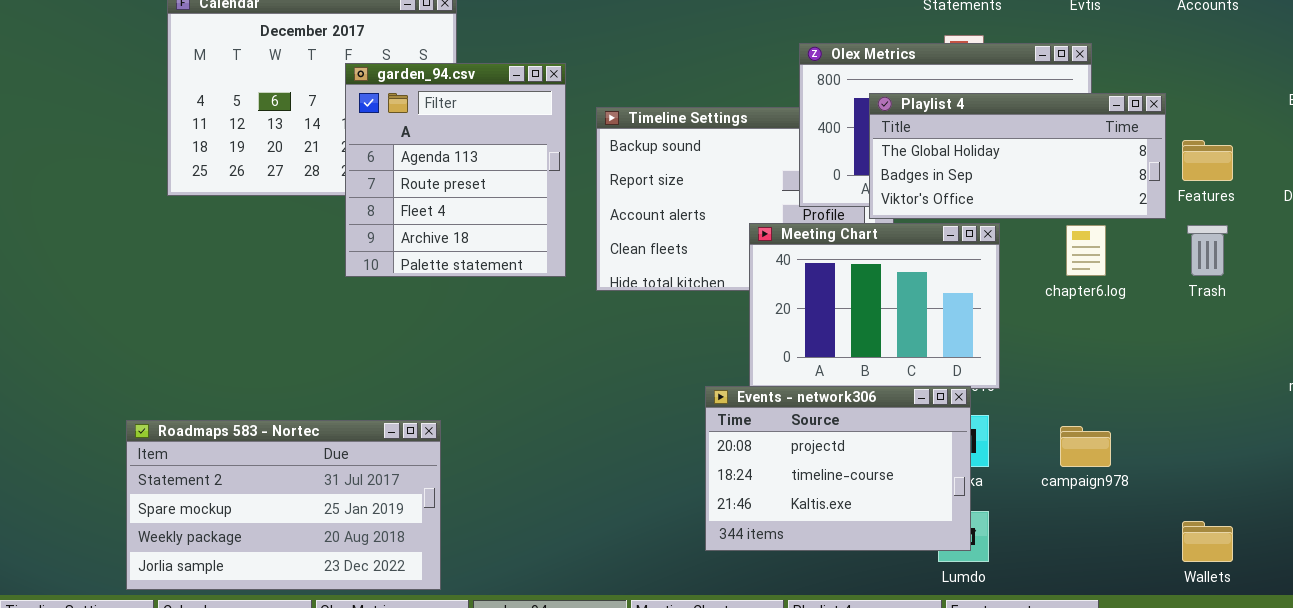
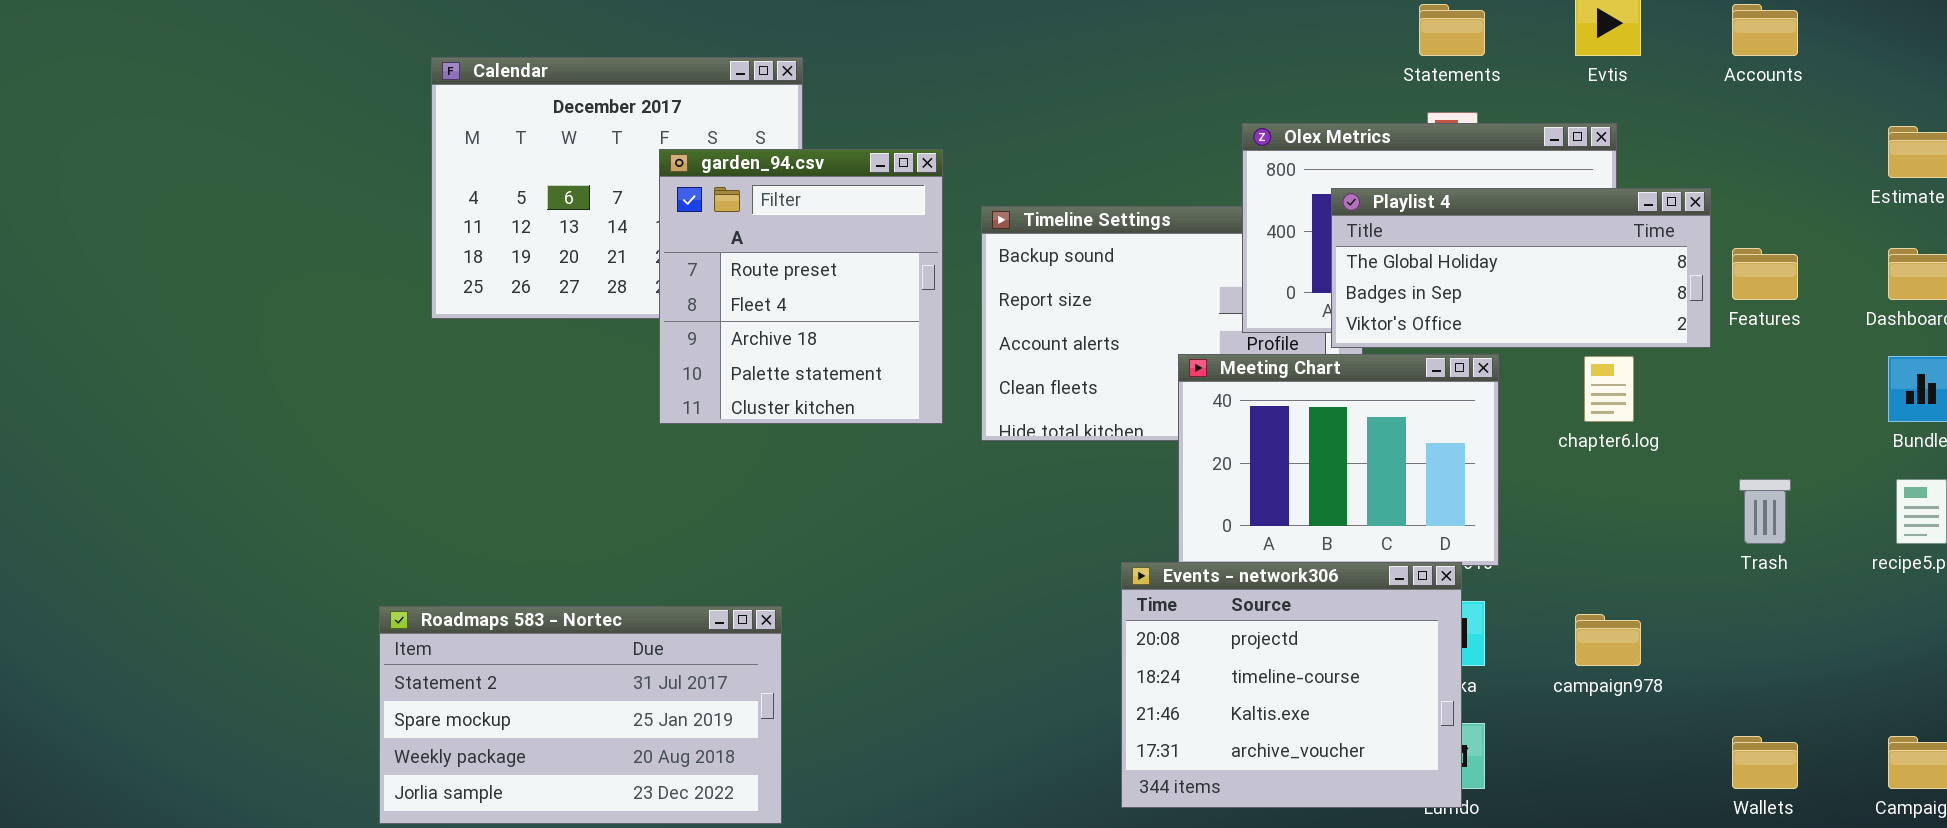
garden_94.csv: [345,63,566,277] -> [659,149,943,424], scrolled down 1 row
Trash: [1187,225,1228,276] -> [1739,479,1791,544], moved
Events - network306: [705,386,971,551] -> [1121,562,1462,808], resized

